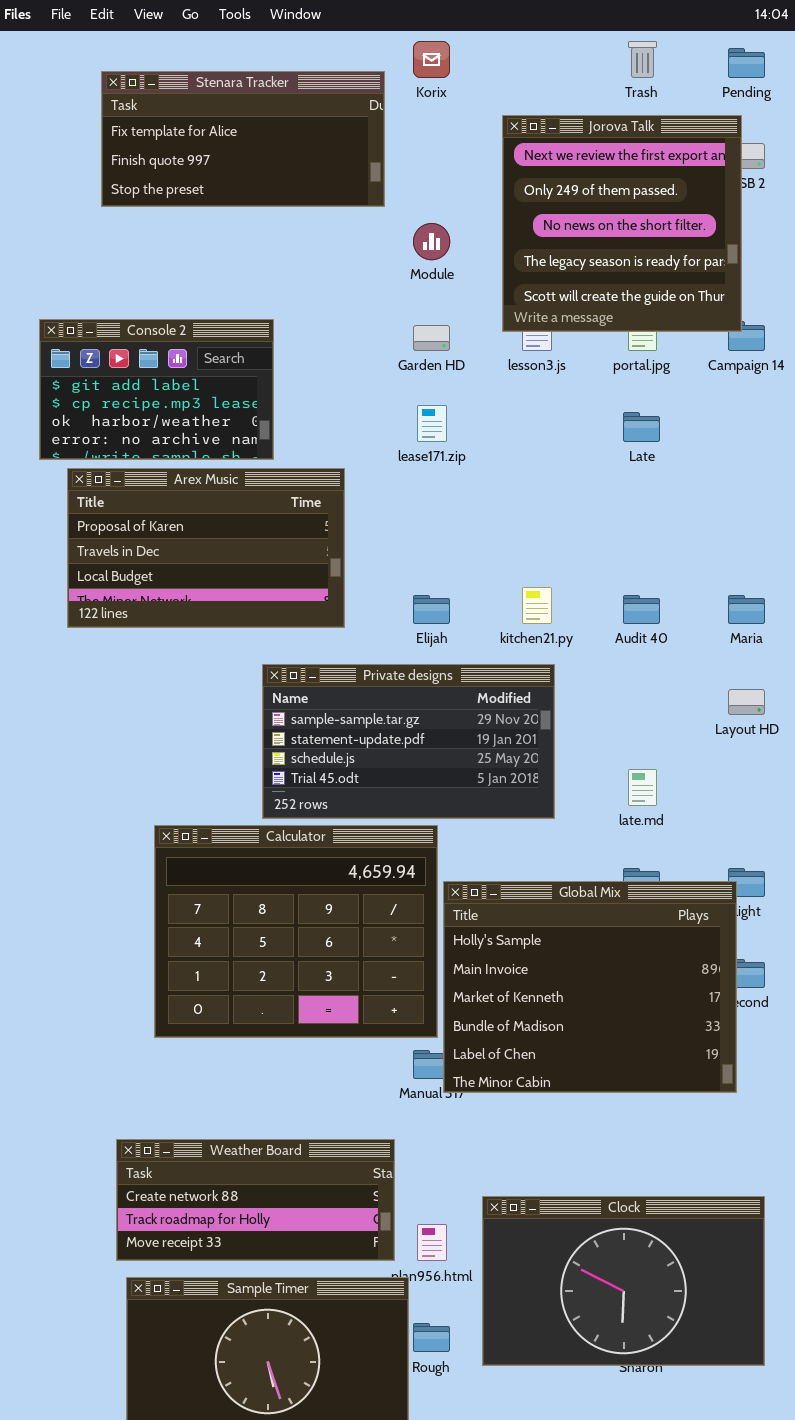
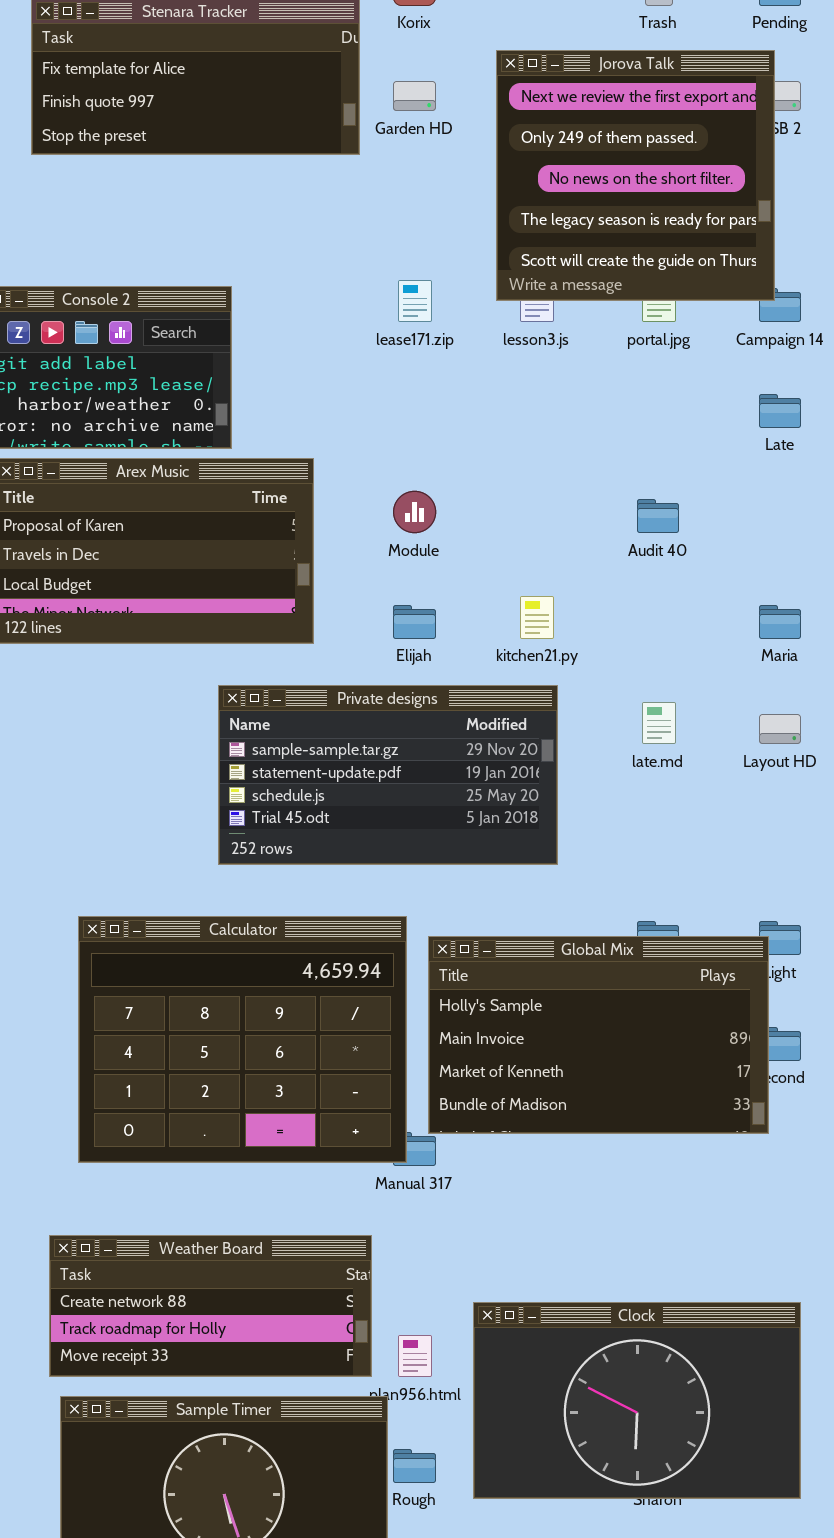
Module: [413,223,450,260] -> [393,491,436,533], moved
Garden HD: [413,325,450,351] -> [393,81,436,111], moved
lease171.zip: [417,405,447,442] -> [398,280,432,322], moved
Late: [623,412,660,442] -> [759,394,801,428], moved
Audit 40: [623,595,660,624] -> [637,499,679,533], moved
late.md: [628,769,657,806] -> [642,702,676,744], moved
Calculator: [154,825,438,1038] -> [78,916,407,1163], moved
Global Mix: [443,881,737,1093] -> [428,936,769,1134], resized

